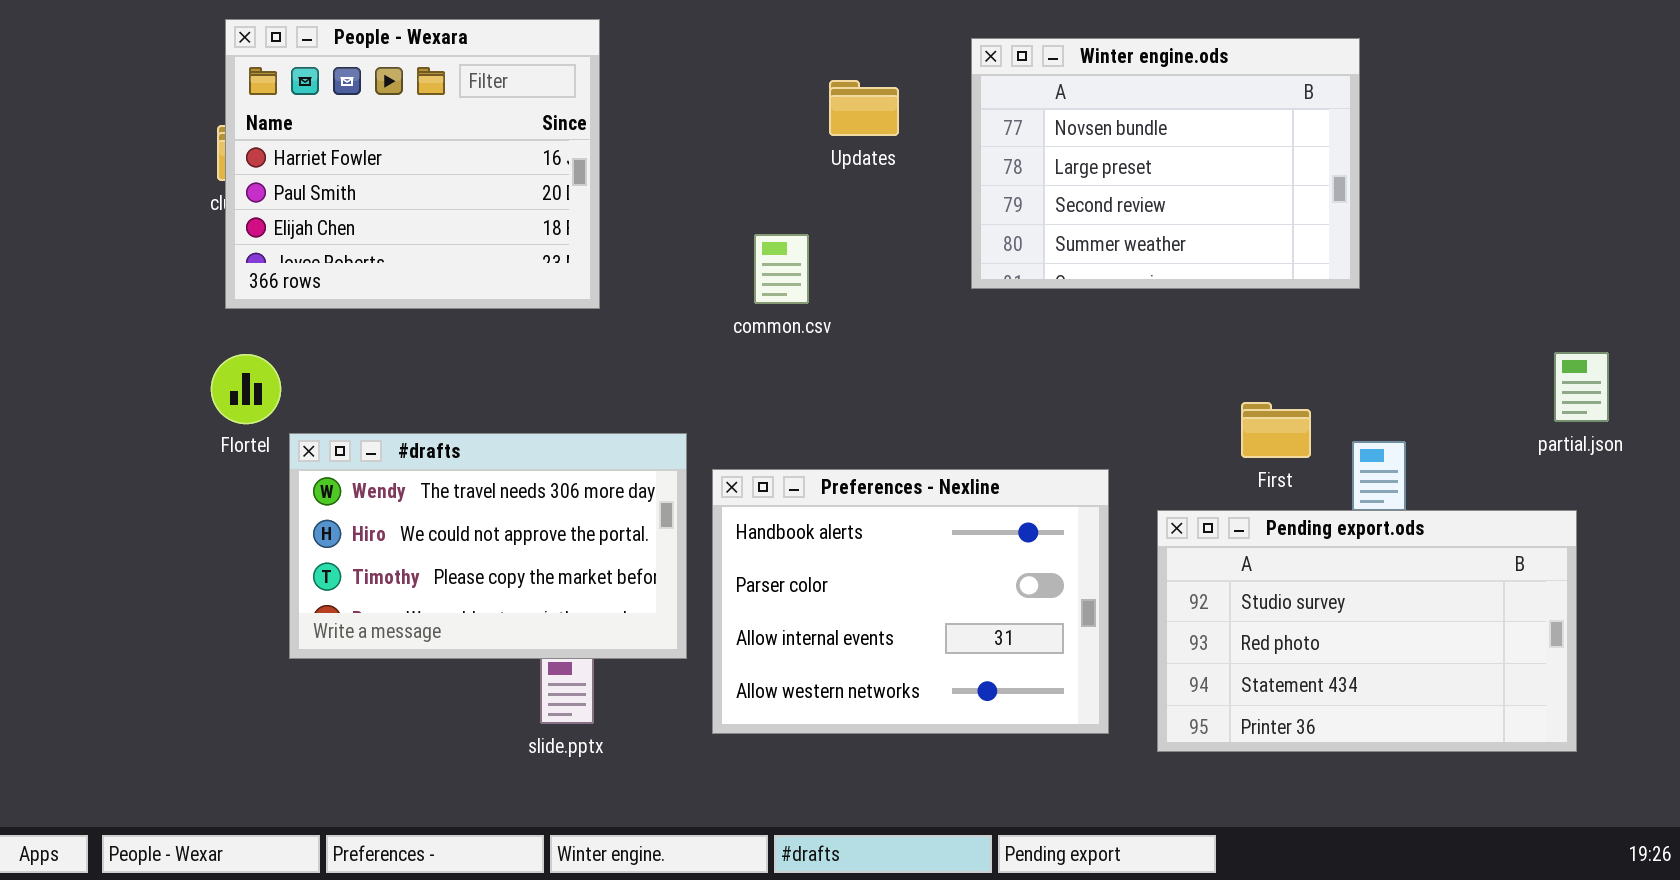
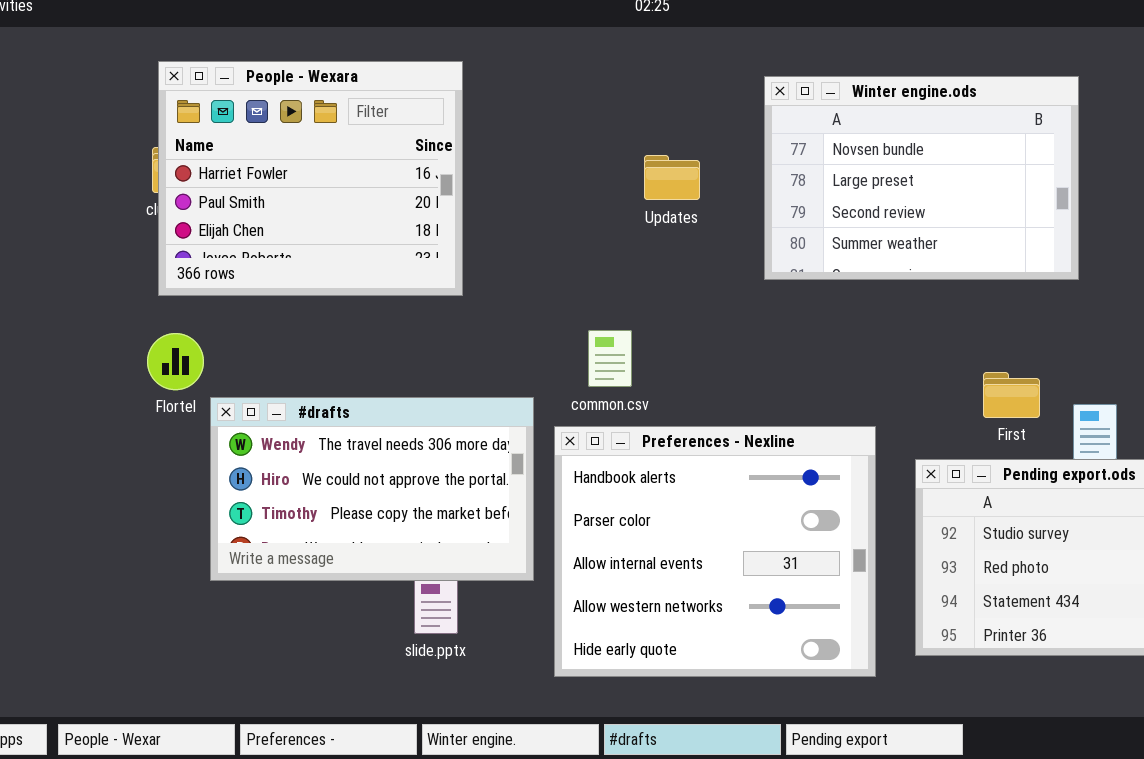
Updates: [829,80,899,136] -> [644,155,700,200], moved
common.csv: [754,234,809,304] -> [588,330,632,387], moved
Preferences - Nexline: [712,469,1109,734] -> [554,426,876,677], resized

